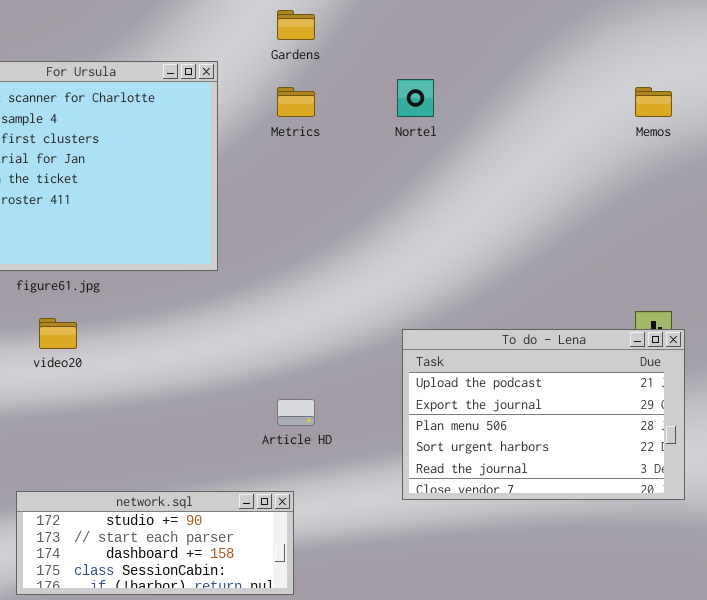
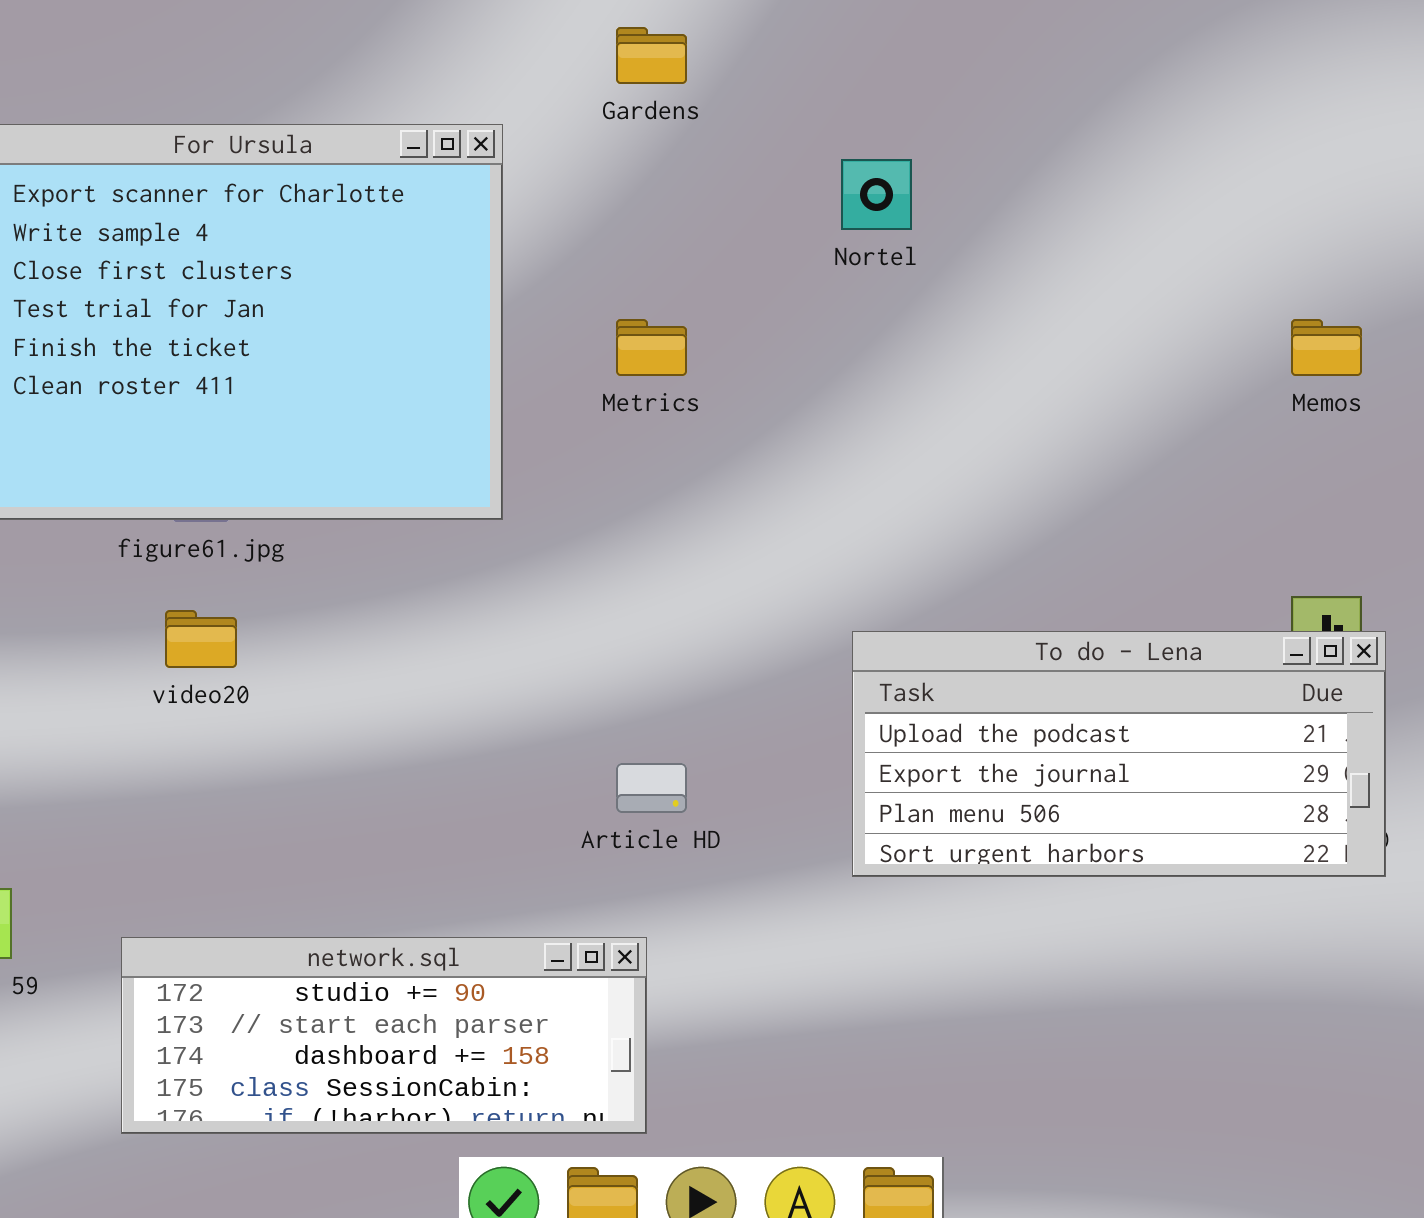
Metrics: [277,87,315,117] -> [616,319,687,376], moved
Memos: [635,87,672,117] -> [1291,319,1362,376], moved
To do - Lena: [402,329,685,500] -> [852,631,1386,877], resized

